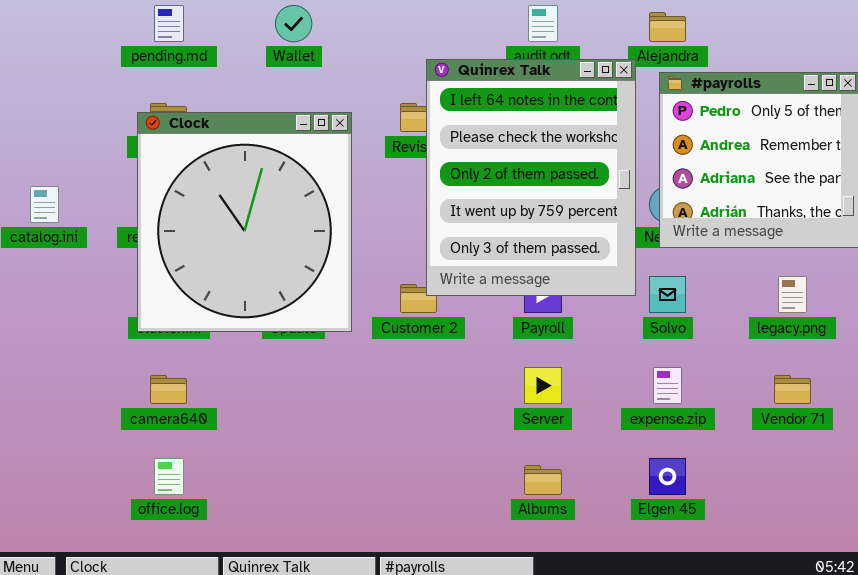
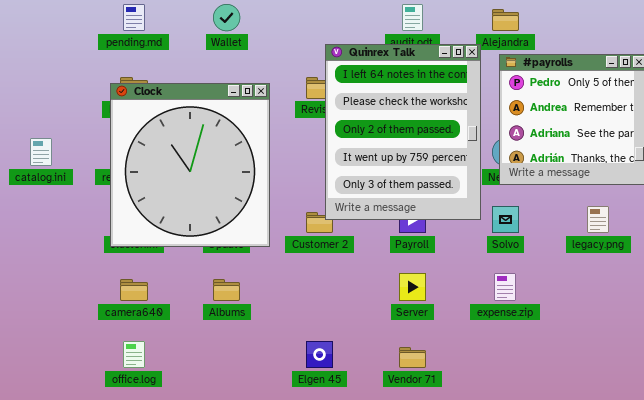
Vendor 71: [774,375,811,404] -> [399,347,426,368], moved
Elgen 45: [649,458,686,495] -> [306,341,333,368], moved
Albums: [524,465,562,495] -> [213,279,240,301], moved

